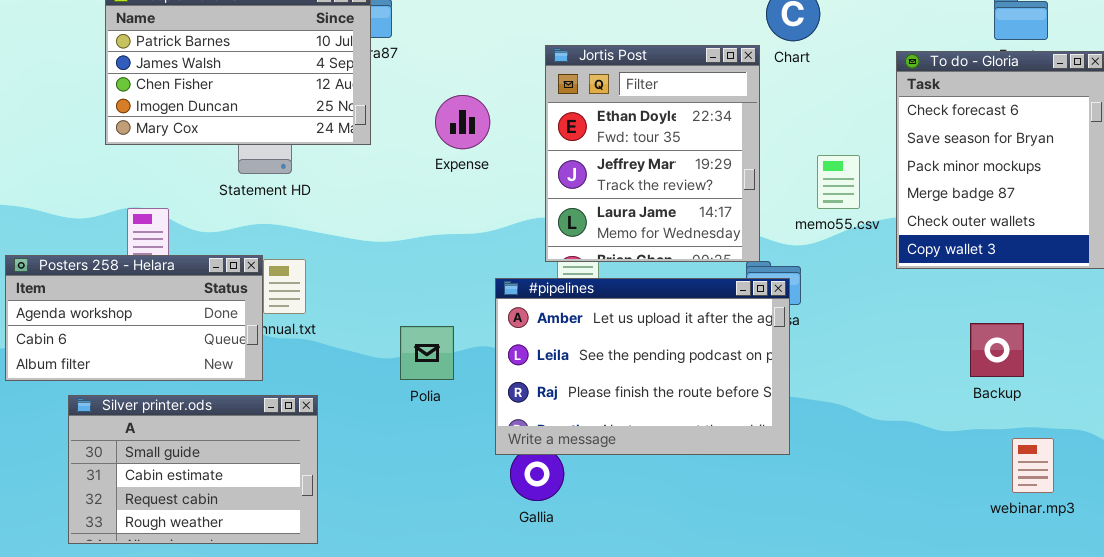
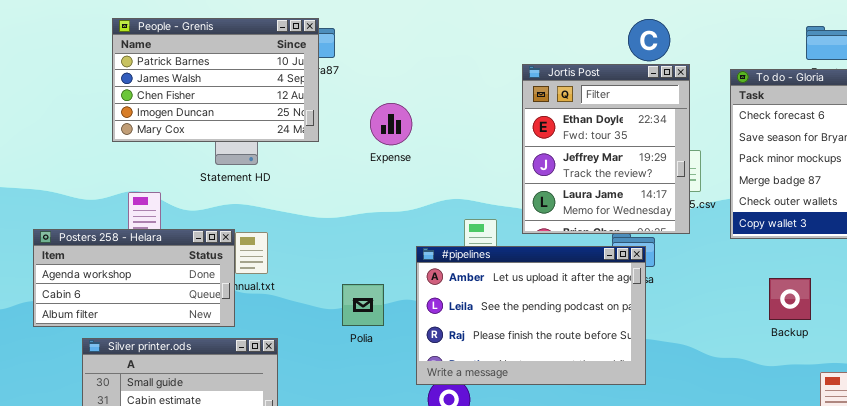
Jortis Post: [545,45,760,262] -> [522,64,690,234], moved
Backup: [970,323,1024,377] -> [769,278,811,320], moved

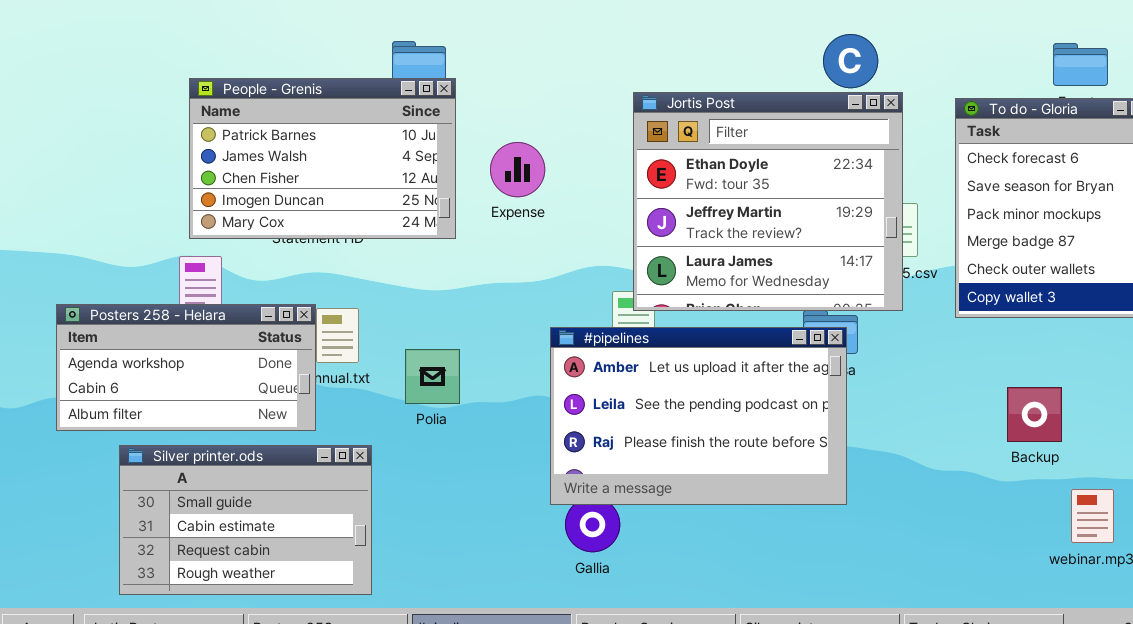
People - Grenis: [112,18,319,142] -> [189,78,456,239], moved
Jortis Post: [522,64,690,234] -> [633,92,903,311], resized
Backup: [769,278,811,320] -> [1007,387,1062,442], moved
Polia: [342,284,384,326] -> [405,349,460,404], moved

